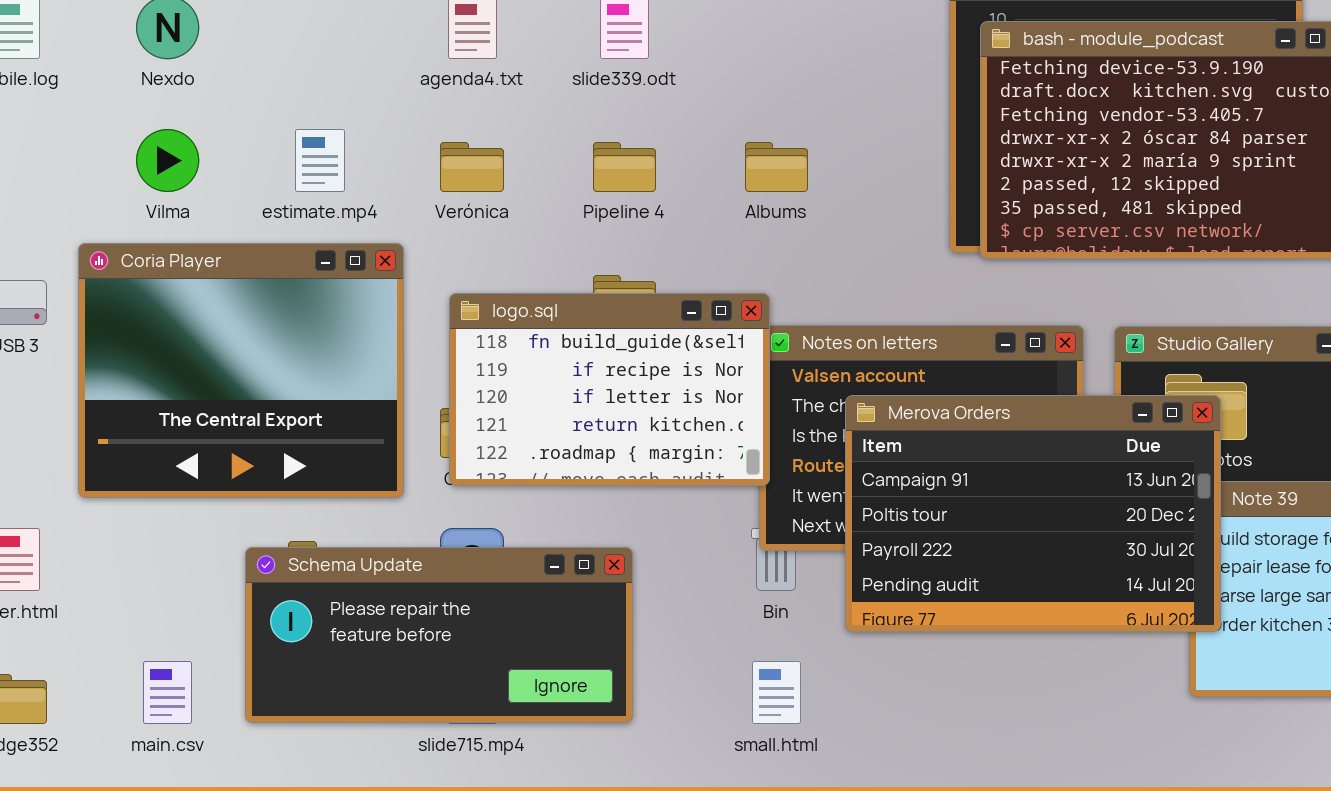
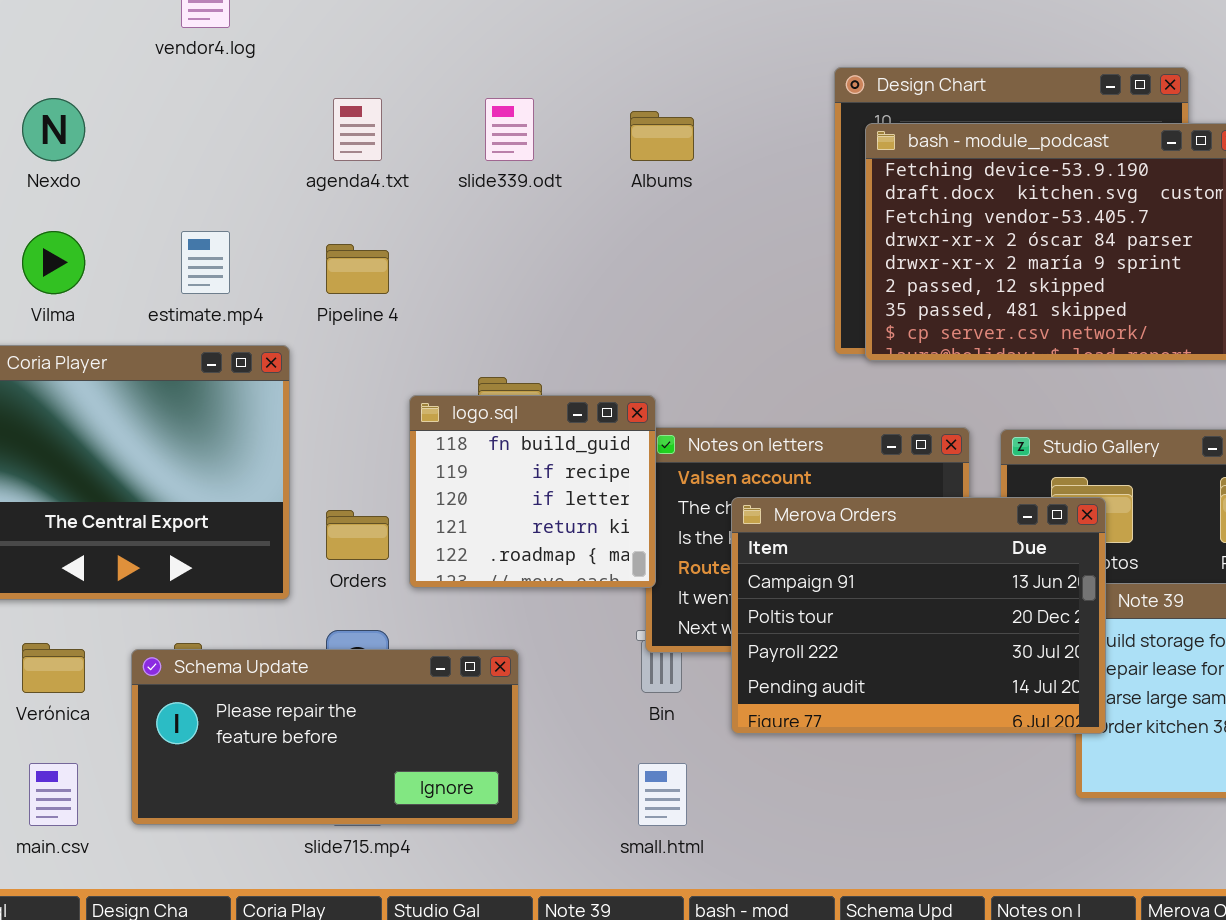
Verónica: [440,142,504,192] -> [22,643,85,693], moved
Pipeline 4: [593,142,656,192] -> [326,244,389,294], moved
Albums: [745,142,808,192] -> [630,111,694,161], moved
logo.sql: [449,293,770,486] -> [409,395,656,588], resized

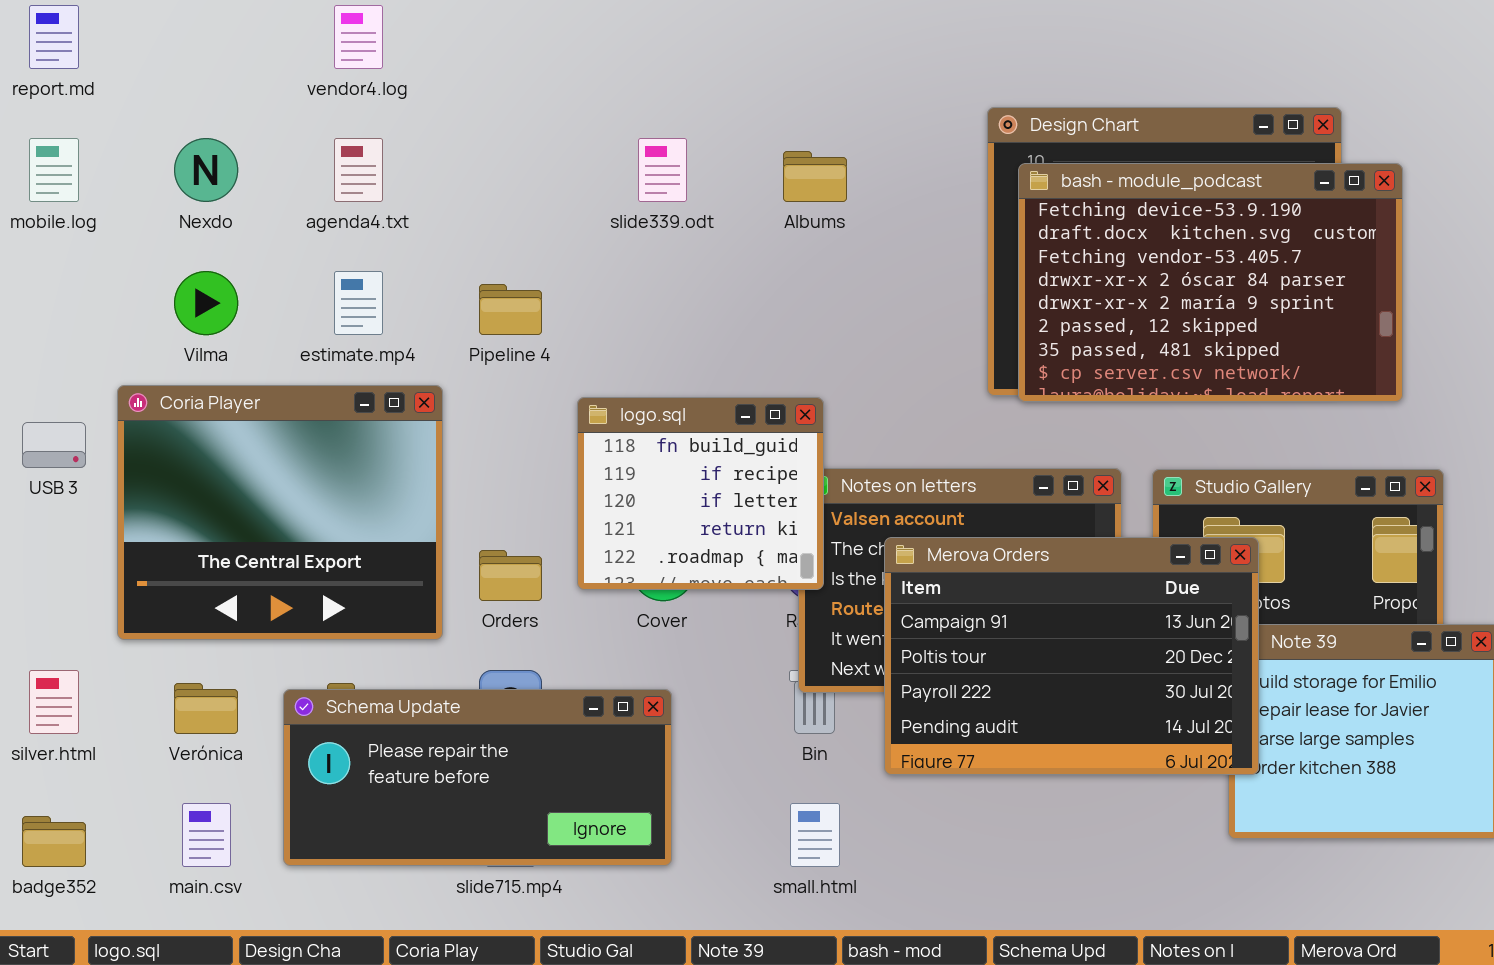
agenda4.txt: [333,98,382,161] -> [334,138,383,202], moved
logo.sql: [409,395,656,588] -> [577,397,824,590], moved

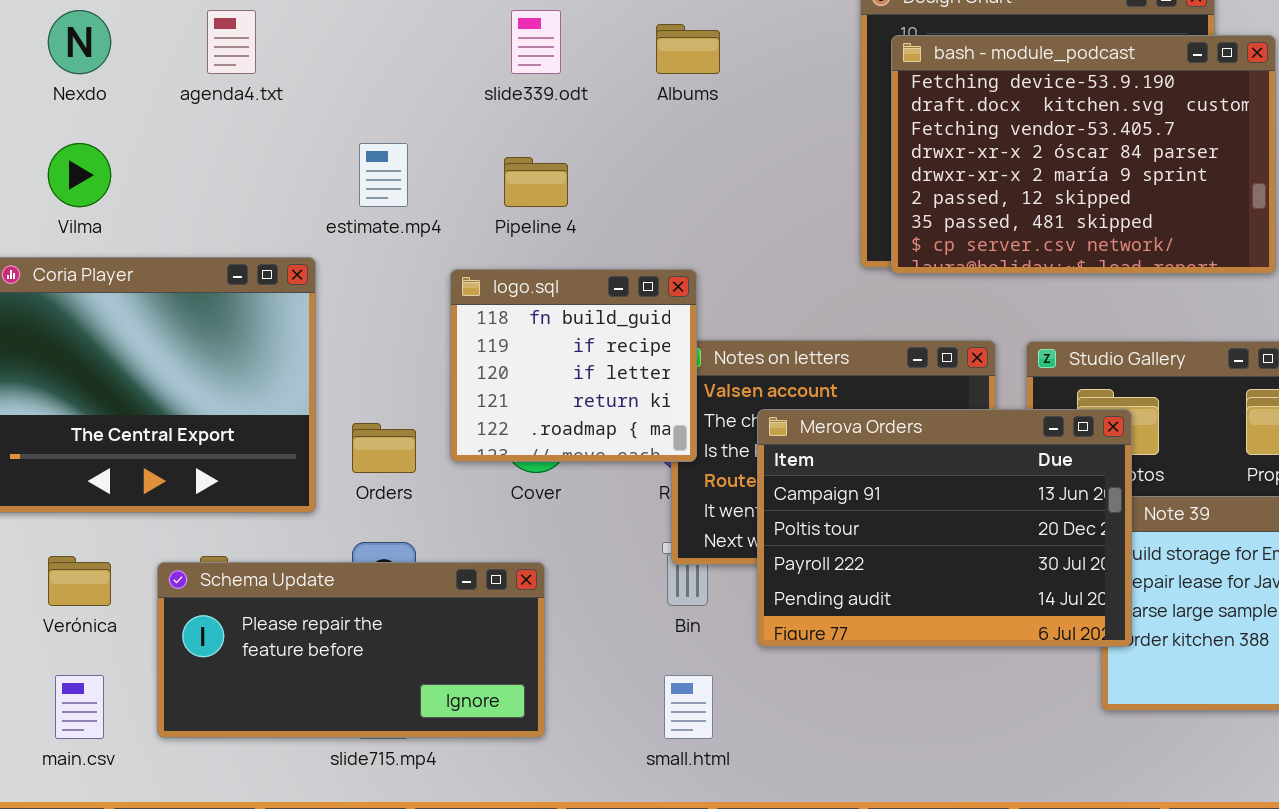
estimate.mp4: [334,271,383,335] -> [359,143,408,207], moved
Pipeline 4: [479,284,542,335] -> [504,157,568,207], moved

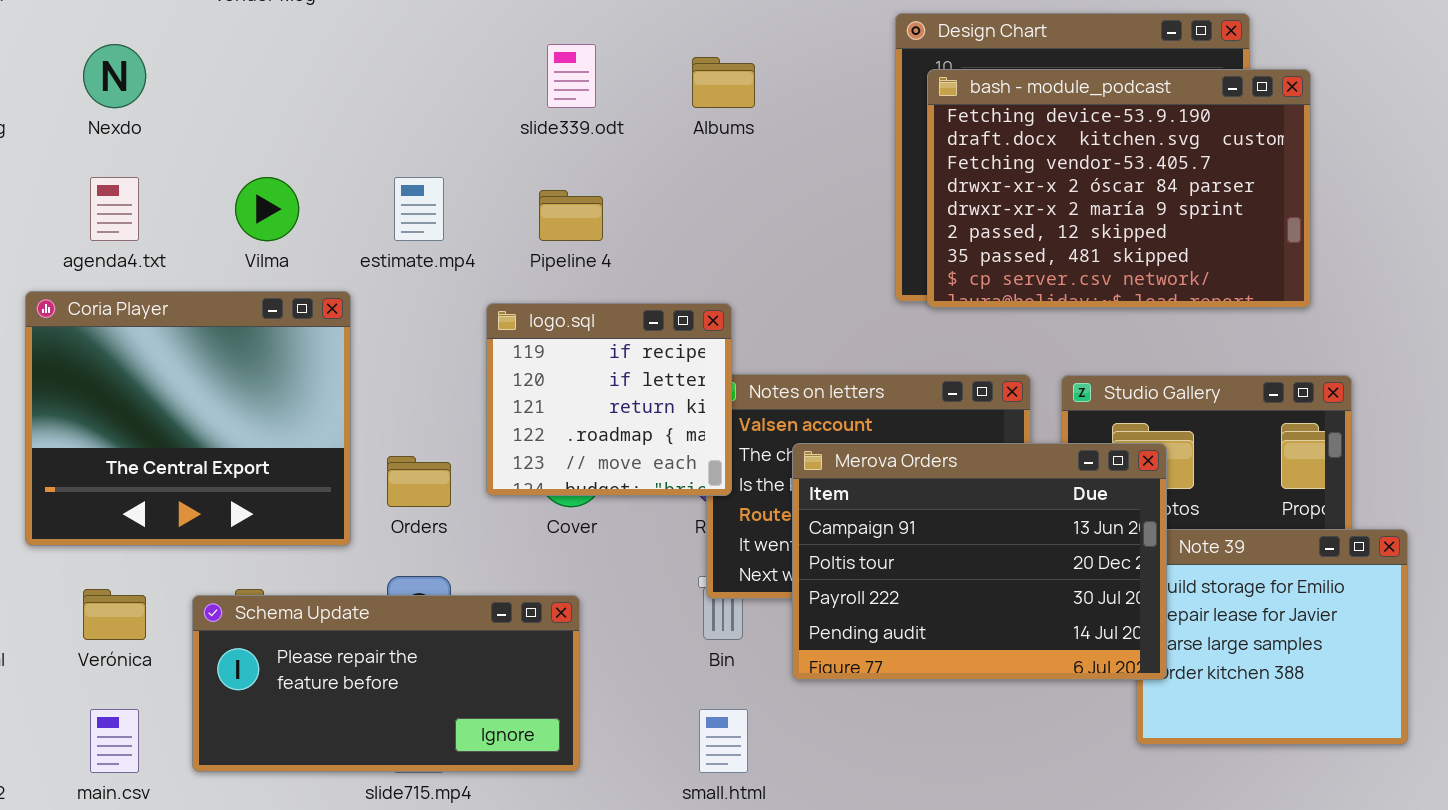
agenda4.txt: [207,10,256,74] -> [90,177,139,241], moved
Vilma: [48,143,111,207] -> [235,177,299,241], moved
logo.sql: [450,269,697,462] -> [486,303,732,496], scrolled down 1 row

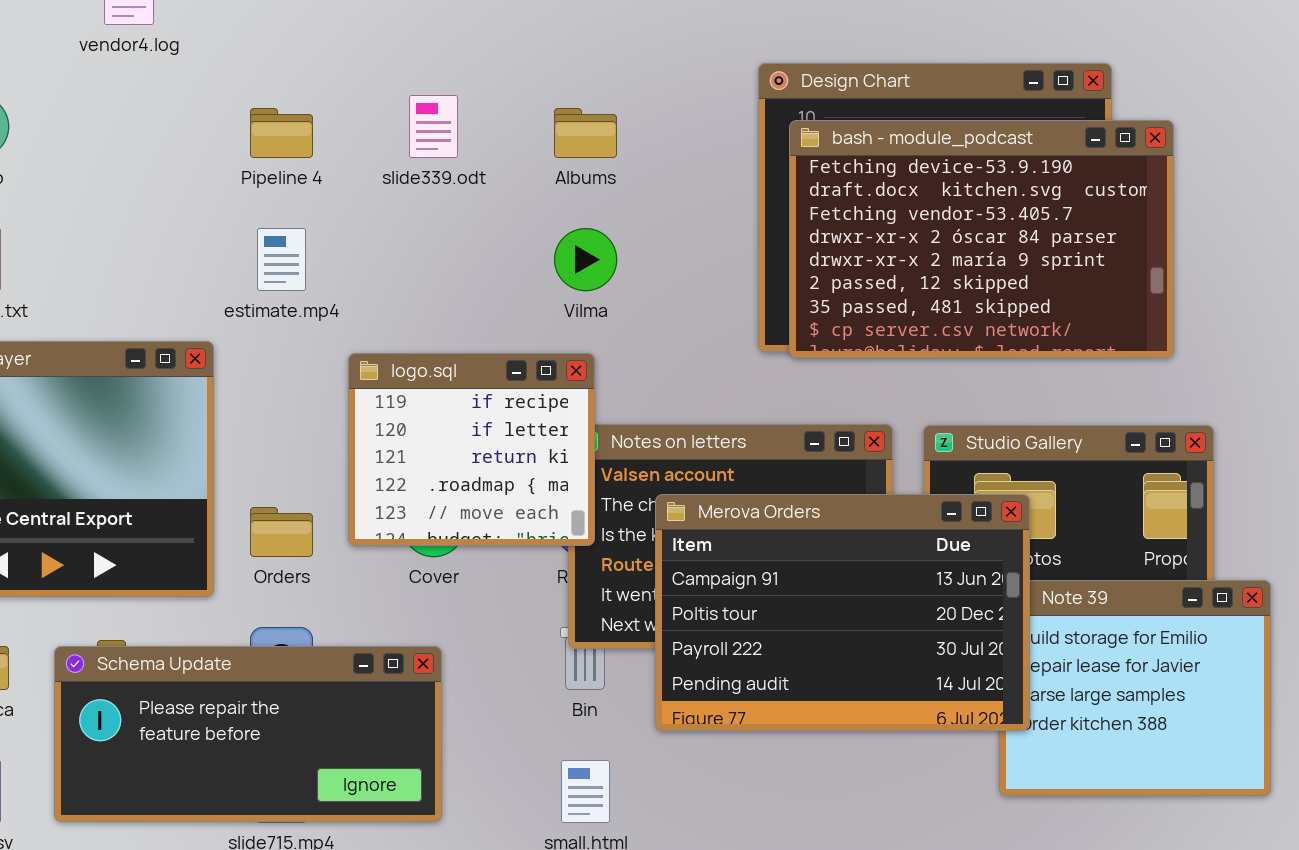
Vilma: [235,177,299,241] -> [554,228,617,291], moved
Pipeline 4: [539,190,603,241] -> [250,108,313,158], moved

